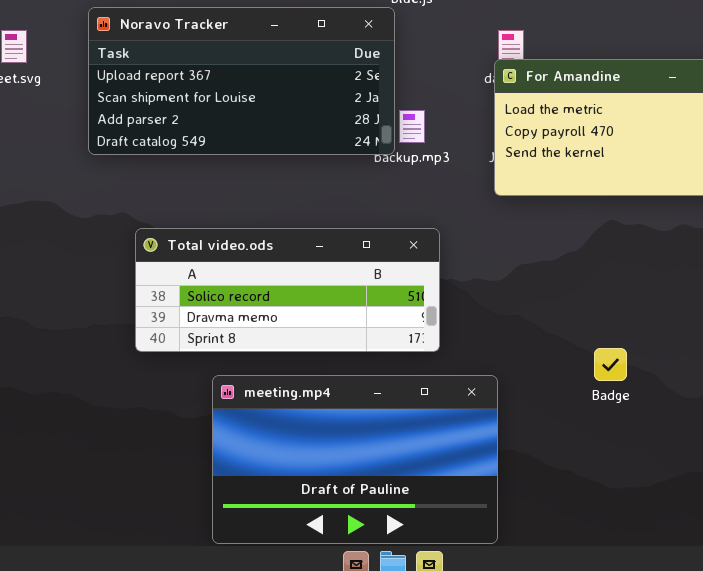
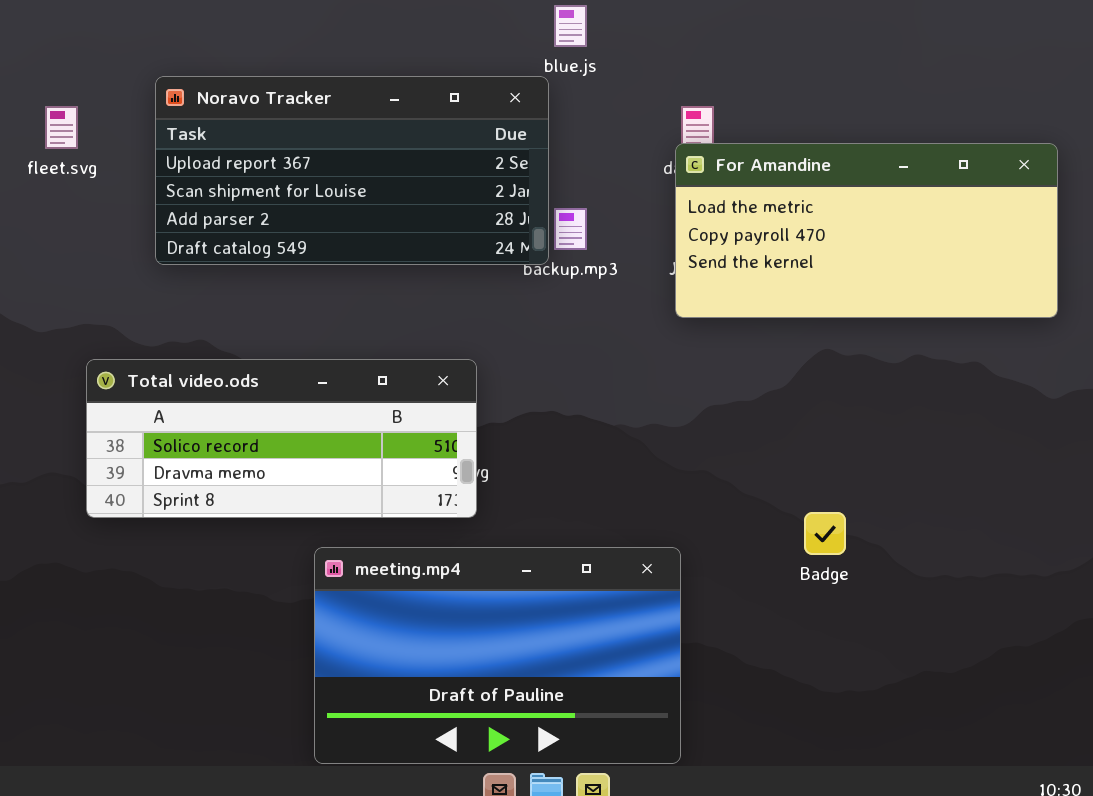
Total video.ods: [135,228,440,352] -> [86,359,477,518], moved

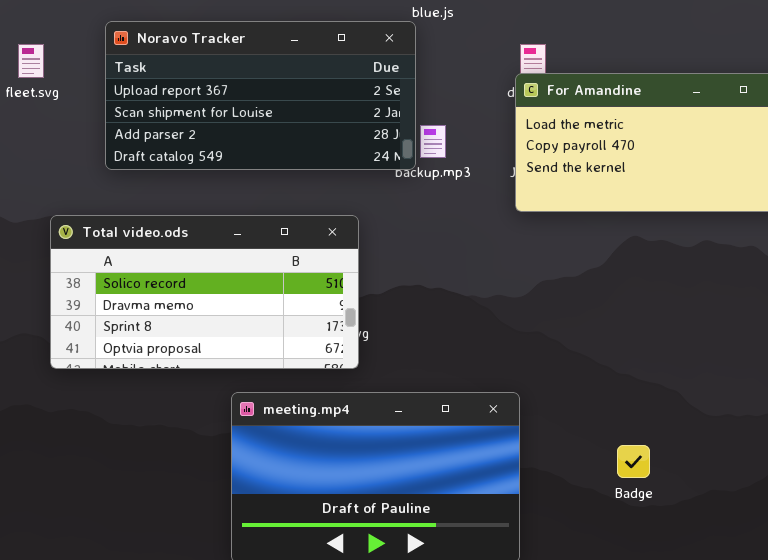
Total video.ods: [86,359,477,518] -> [50,215,359,369], resized
Badge: [804,512,846,555] -> [617,445,650,478], moved

